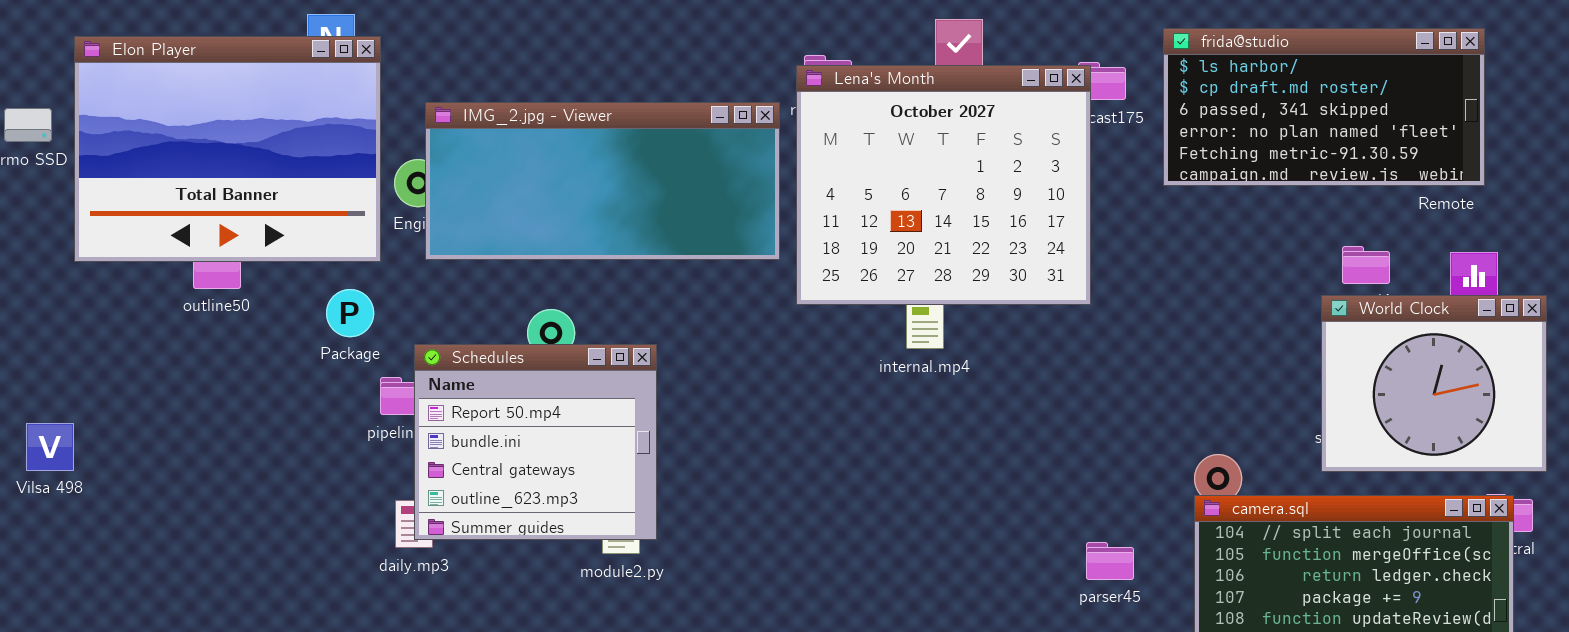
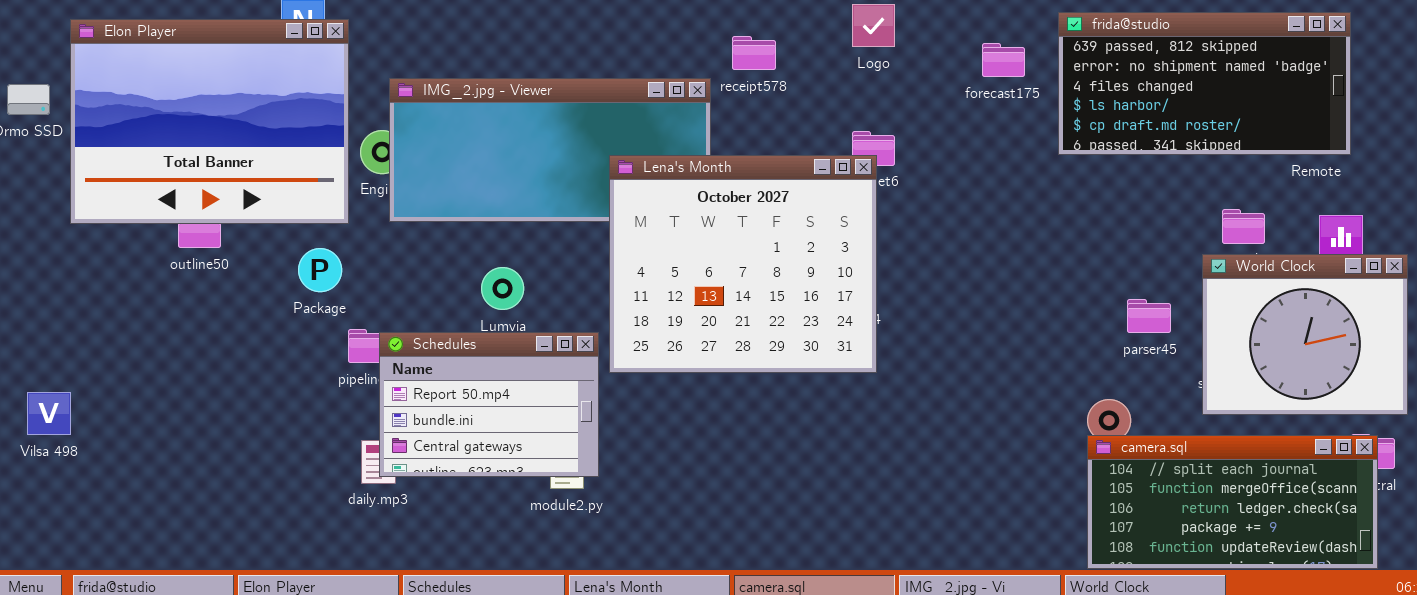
frida@studio: [1163,28,1485,186] -> [1058,12,1351,155], scrolled up 3 rows
Lena's Month: [796,65,1091,305] -> [609,155,877,373], moved
Schedules: [414,344,657,540] -> [379,332,599,477], resized
Vilsa 498: [26,423,74,471] -> [27,392,71,435], moved
parser45: [1086,542,1134,580] -> [1127,299,1171,333], moved

